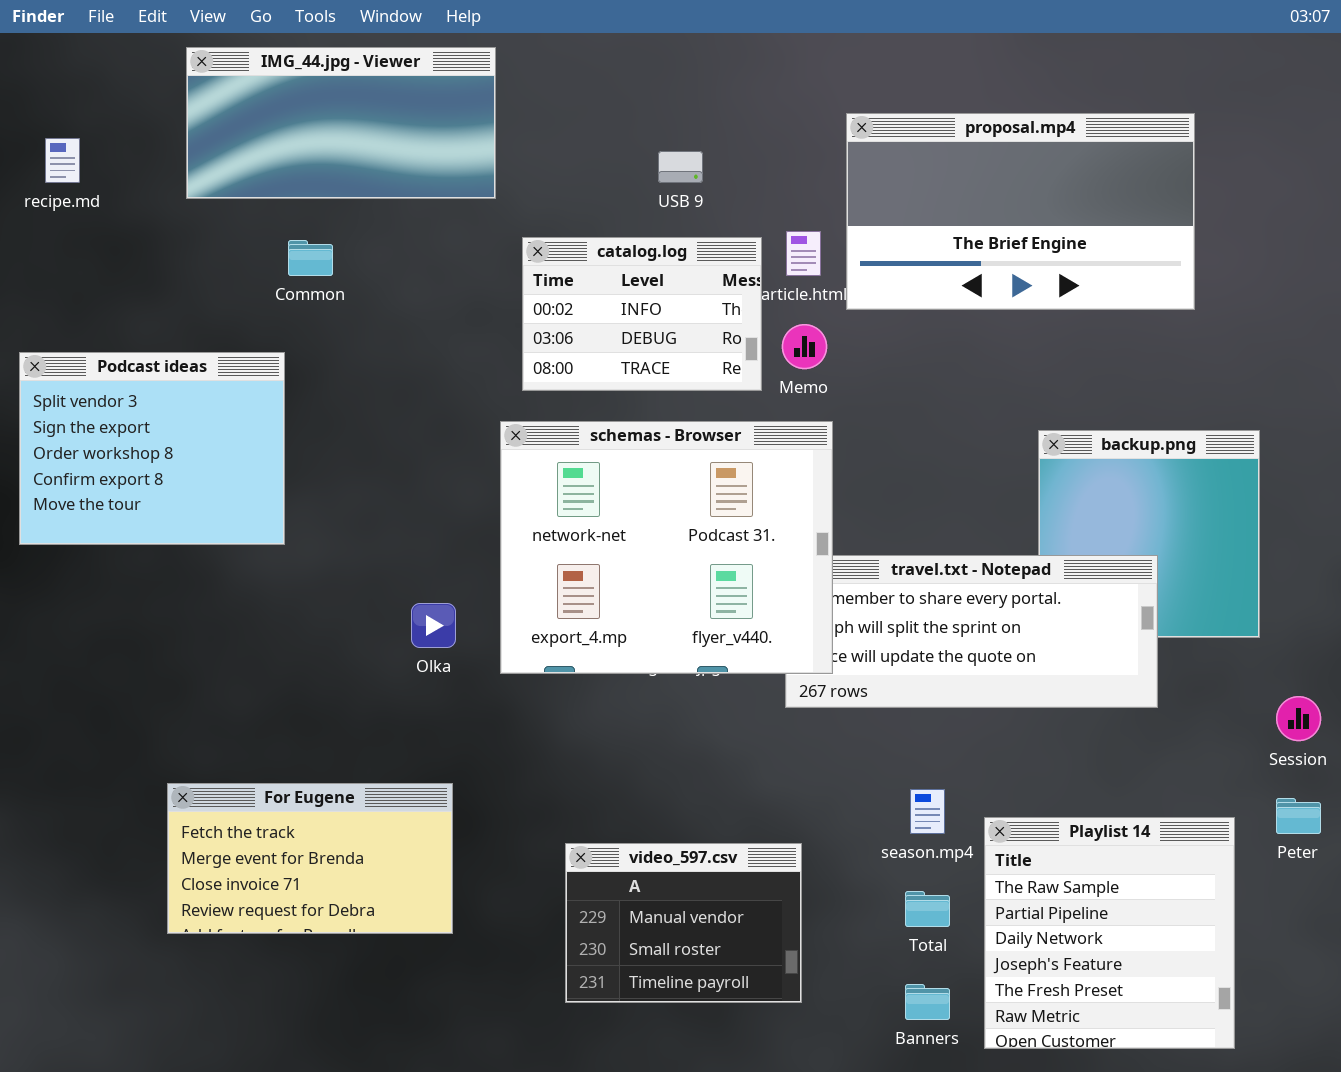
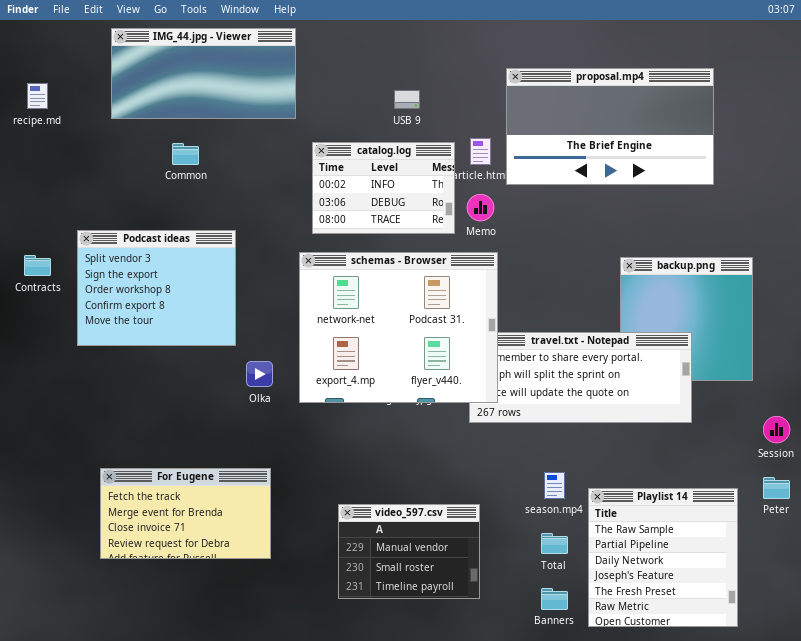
Podcast ideas: [19,352,285,545] -> [77,230,236,346], moved

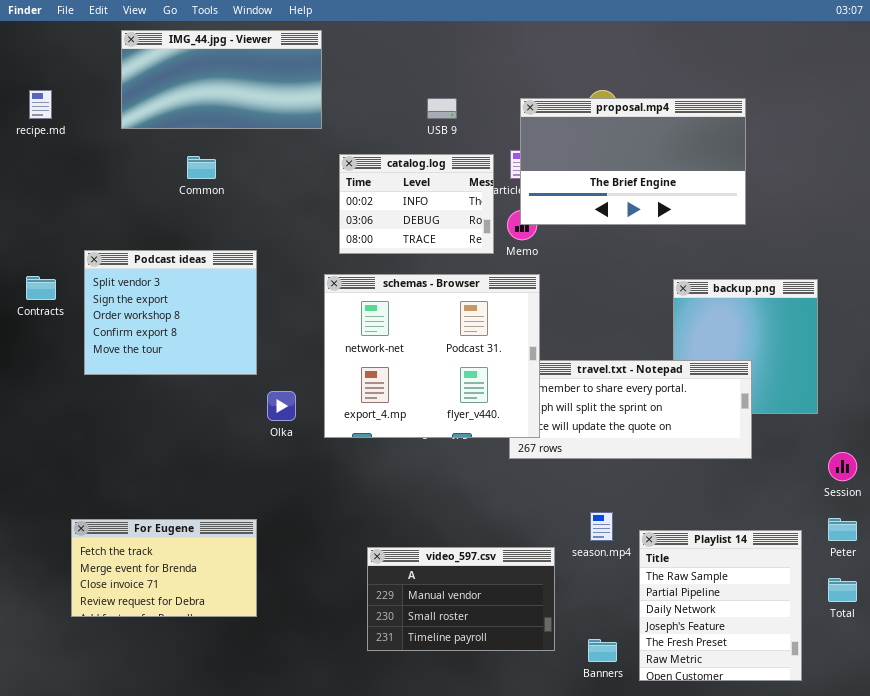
proposal.mp4: [506,68,714,185] -> [520,98,746,225], moved
For Eugene: [100,468,271,559] -> [71,519,257,617], moved
video_597.csv: [338,504,480,599] -> [367,547,555,651], resized
Total: [541,533,568,554] -> [828,578,857,602], moved

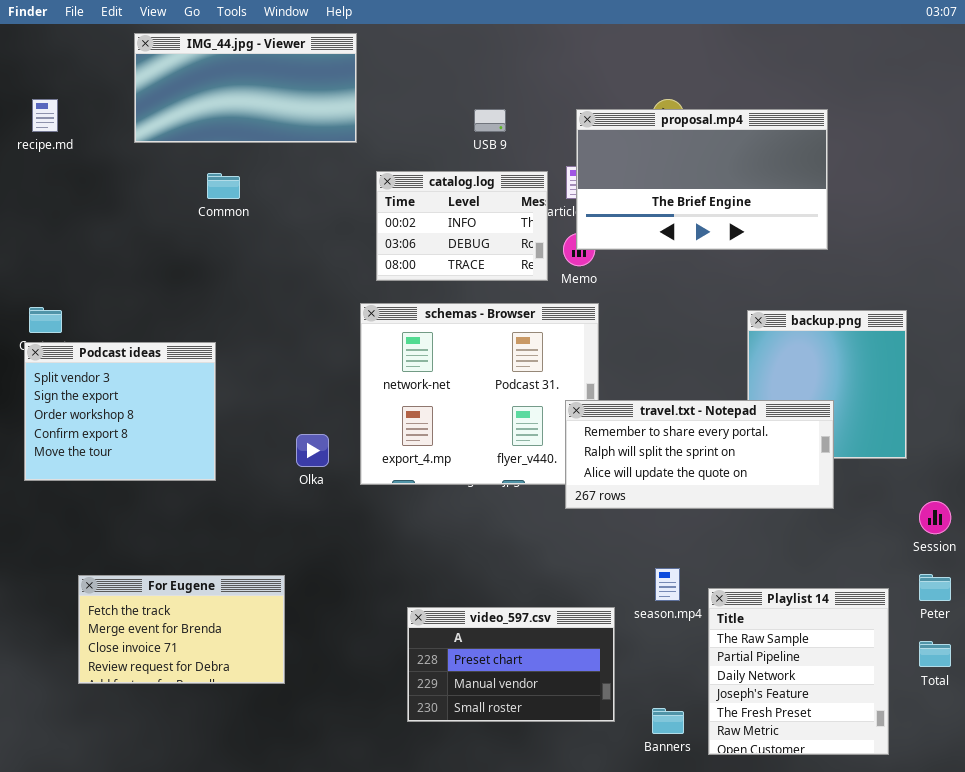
Podcast ideas: [84,250,257,375] -> [24,342,216,481], moved
travel.txt - Notepad: [509,360,752,459] -> [565,400,834,509], raised
video_597.csv: [367,547,555,651] -> [407,607,615,722], scrolled up 1 row

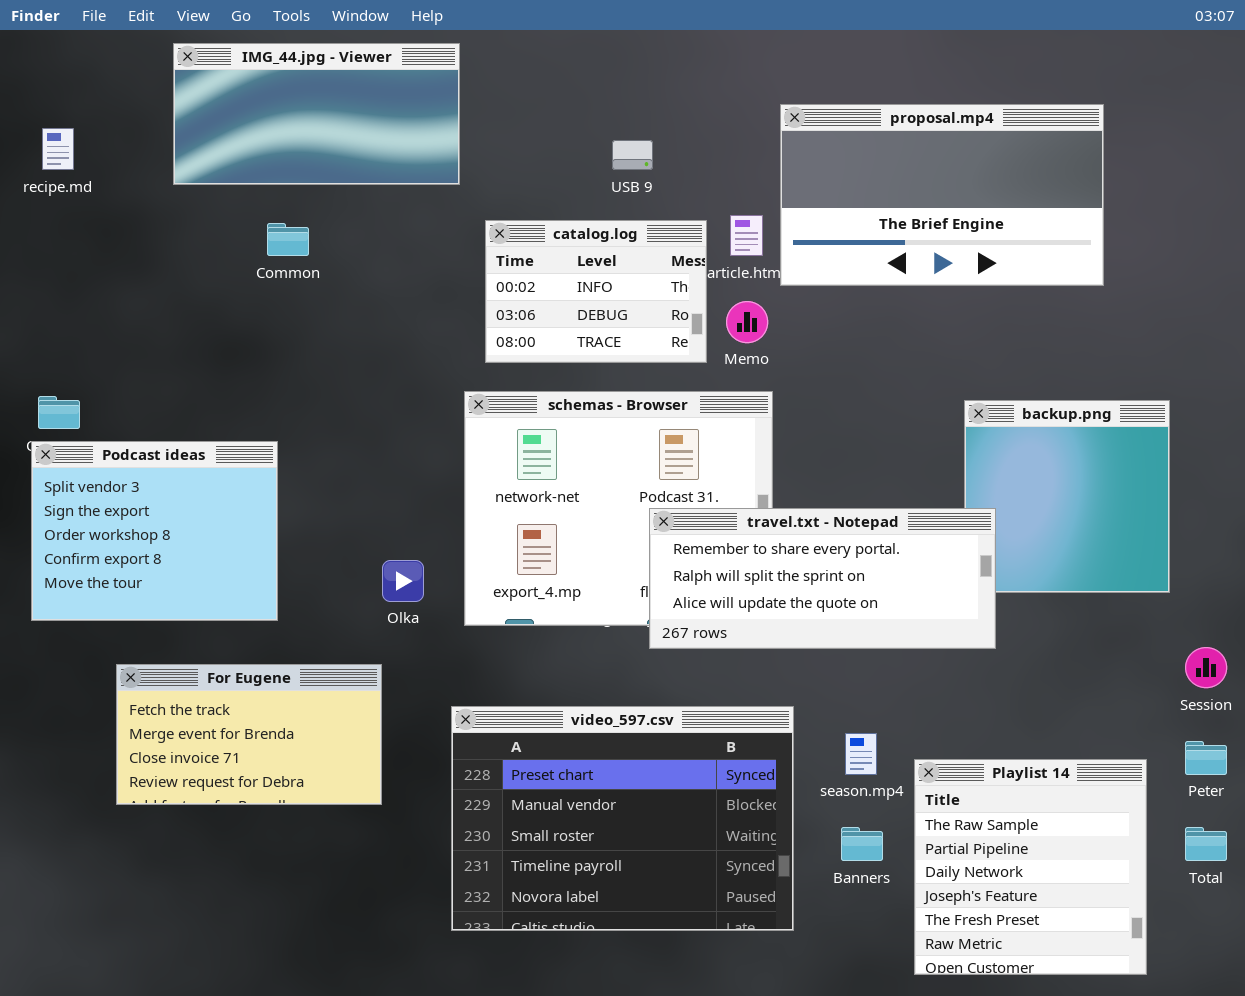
proposal.mp4: [576,109,828,250] -> [780,104,1104,286], moved
travel.txt - Notepad: [565,400,834,509] -> [649,508,996,649], moved
For Eugene: [78,575,285,684] -> [116,664,382,805], moved
video_597.csv: [407,607,615,722] -> [451,706,794,931], resized
Banners: [652,708,684,734] -> [841,827,883,861], moved

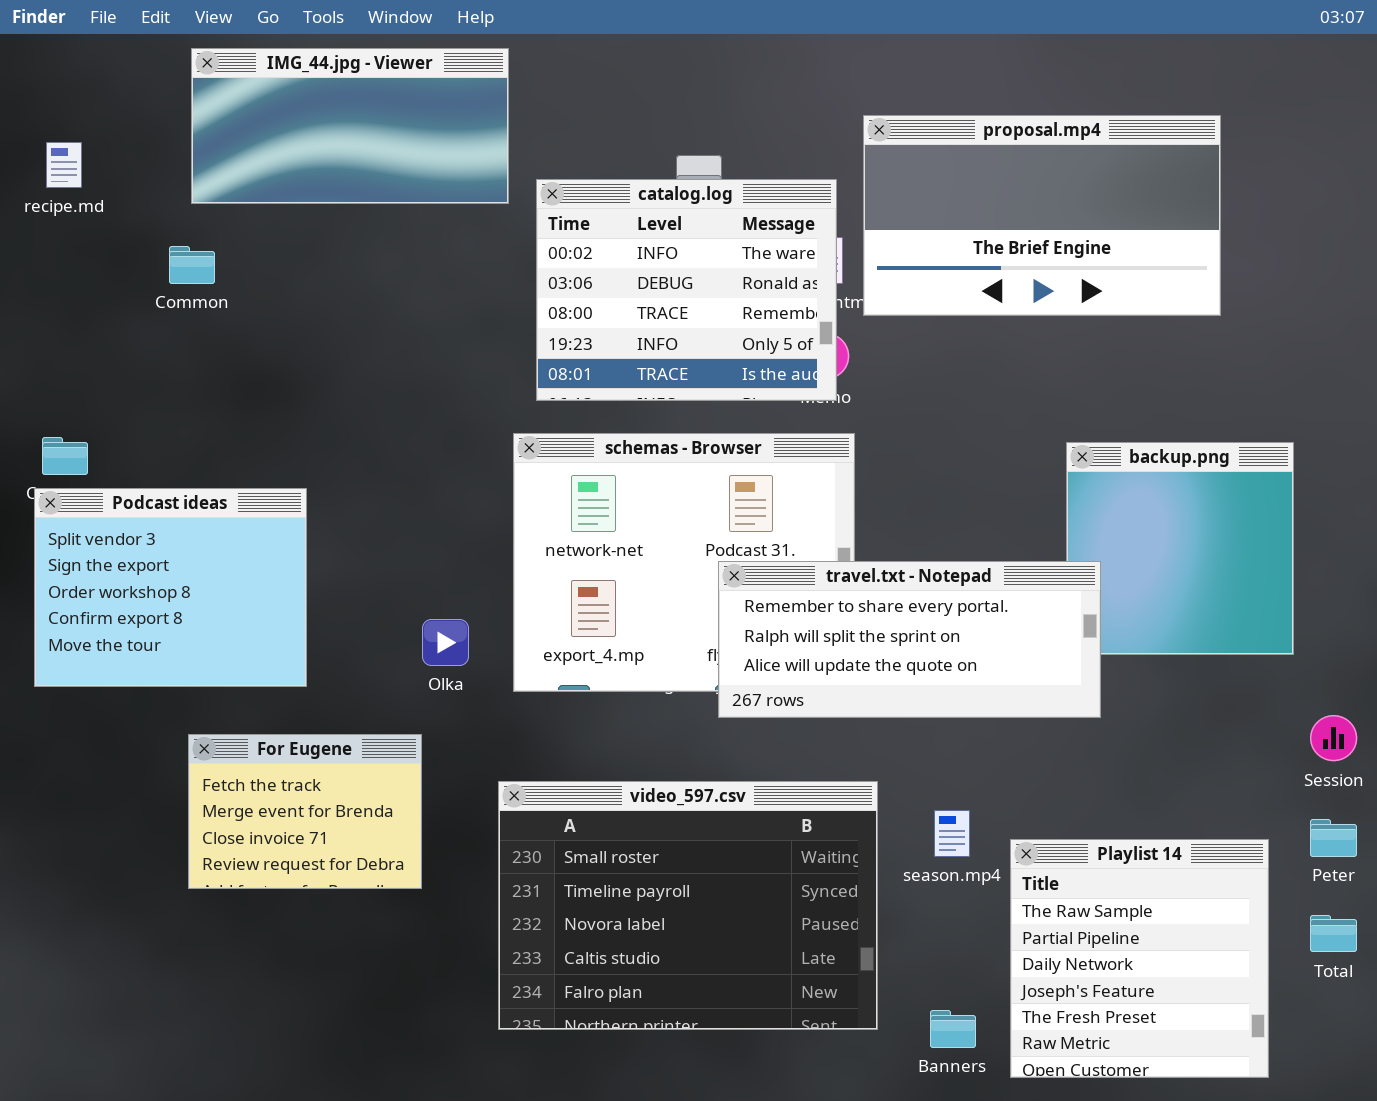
catalog.log: [485,220,707,363] -> [536,179,837,401], resized
Common: [267,223,309,256] -> [169,246,215,284], moved
For Eugene: [116,664,382,805] -> [188,734,422,889], resized
video_597.csv: [451,706,794,931] -> [498,781,878,1030], scrolled down 2 rows
Banners: [841,827,883,861] -> [930,1010,976,1048], moved

